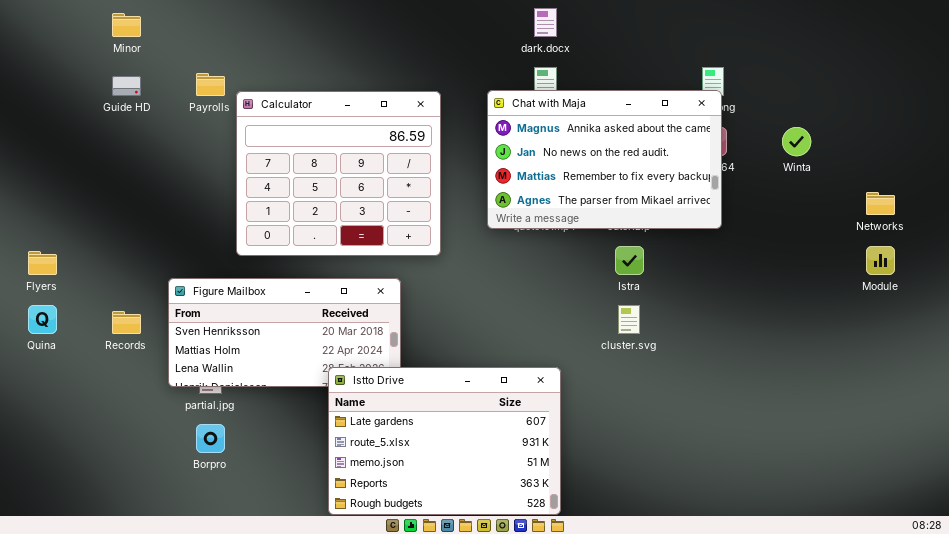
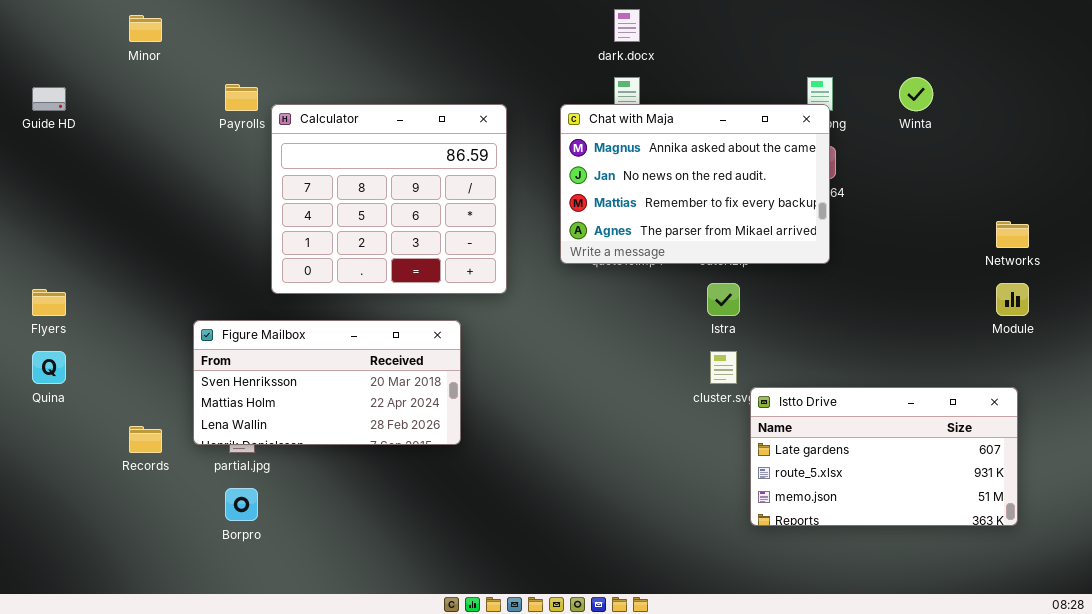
Guide HD: [112,76,141,96] -> [32,87,66,111], moved
Winta: [782,127,811,156] -> [899,77,933,111], moved
Records: [112,311,141,334] -> [129,426,162,453], moved
Istto Drive: [328,367,561,515] -> [750,387,1018,526], moved, resized

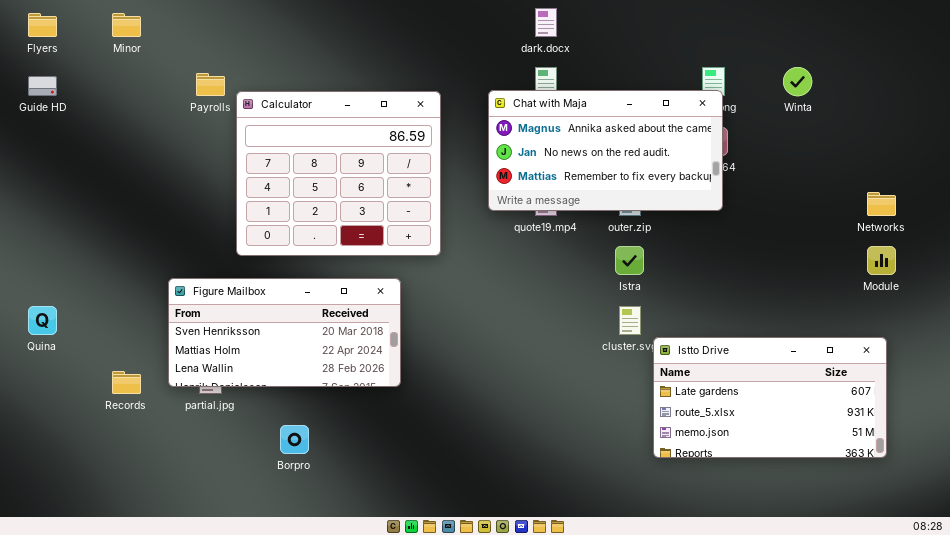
Chat with Maja: [560,104,830,264] -> [488,90,723,211], resized
Flyers: [32,289,66,316] -> [28,13,57,37], moved
Borpro: [225,488,258,521] -> [280,425,309,454], moved

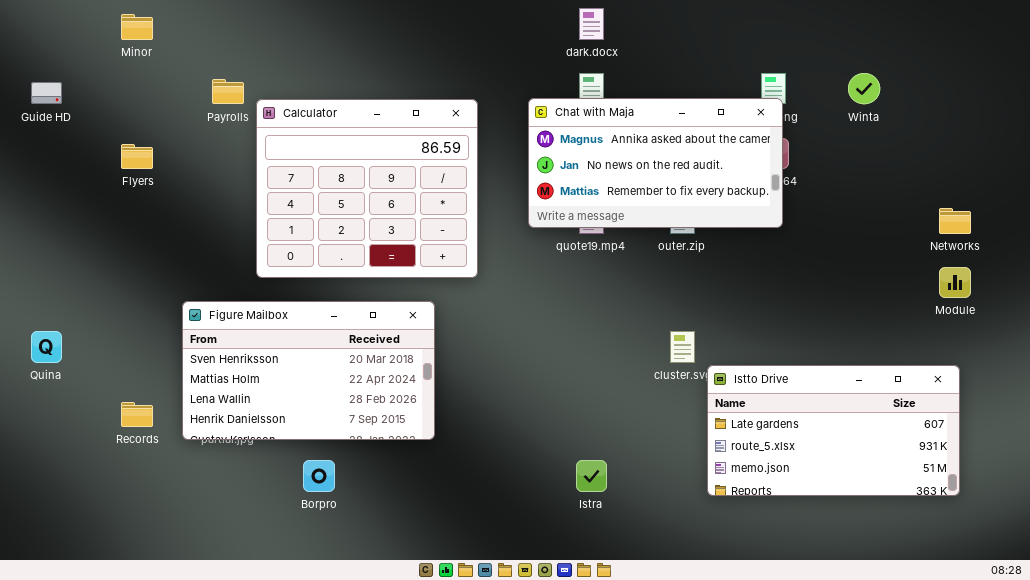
Flyers: [28,13,57,37] -> [121,144,153,169], moved
Istra: [615,246,644,275] -> [576,460,607,492], moved
Figure Mailbox: [168,278,401,387] -> [182,301,435,440], resized

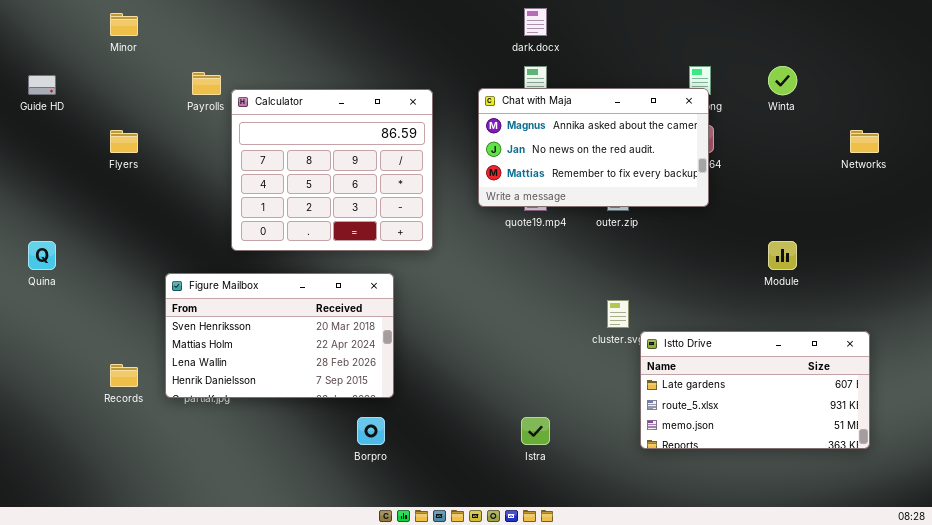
Networks: [939,208,971,234] -> [850,130,879,153], moved
Module: [939,267,971,298] -> [768,241,797,270], moved
Quina: [31,331,62,363] -> [28,241,56,270], moved
Borpro: [303,460,335,492] -> [357,417,385,445], moved

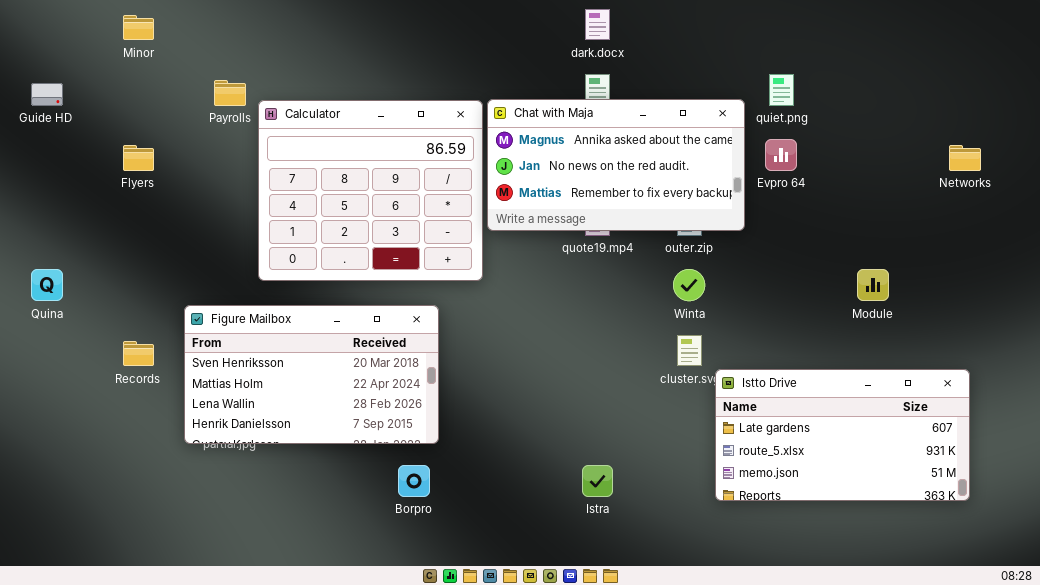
Winta: [768,66,797,95] -> [673,269,705,301], moved
Chat with Maja: [478,88,709,207] -> [487,99,745,231], moved
Records: [110,364,138,387] -> [123,341,154,366], moved

